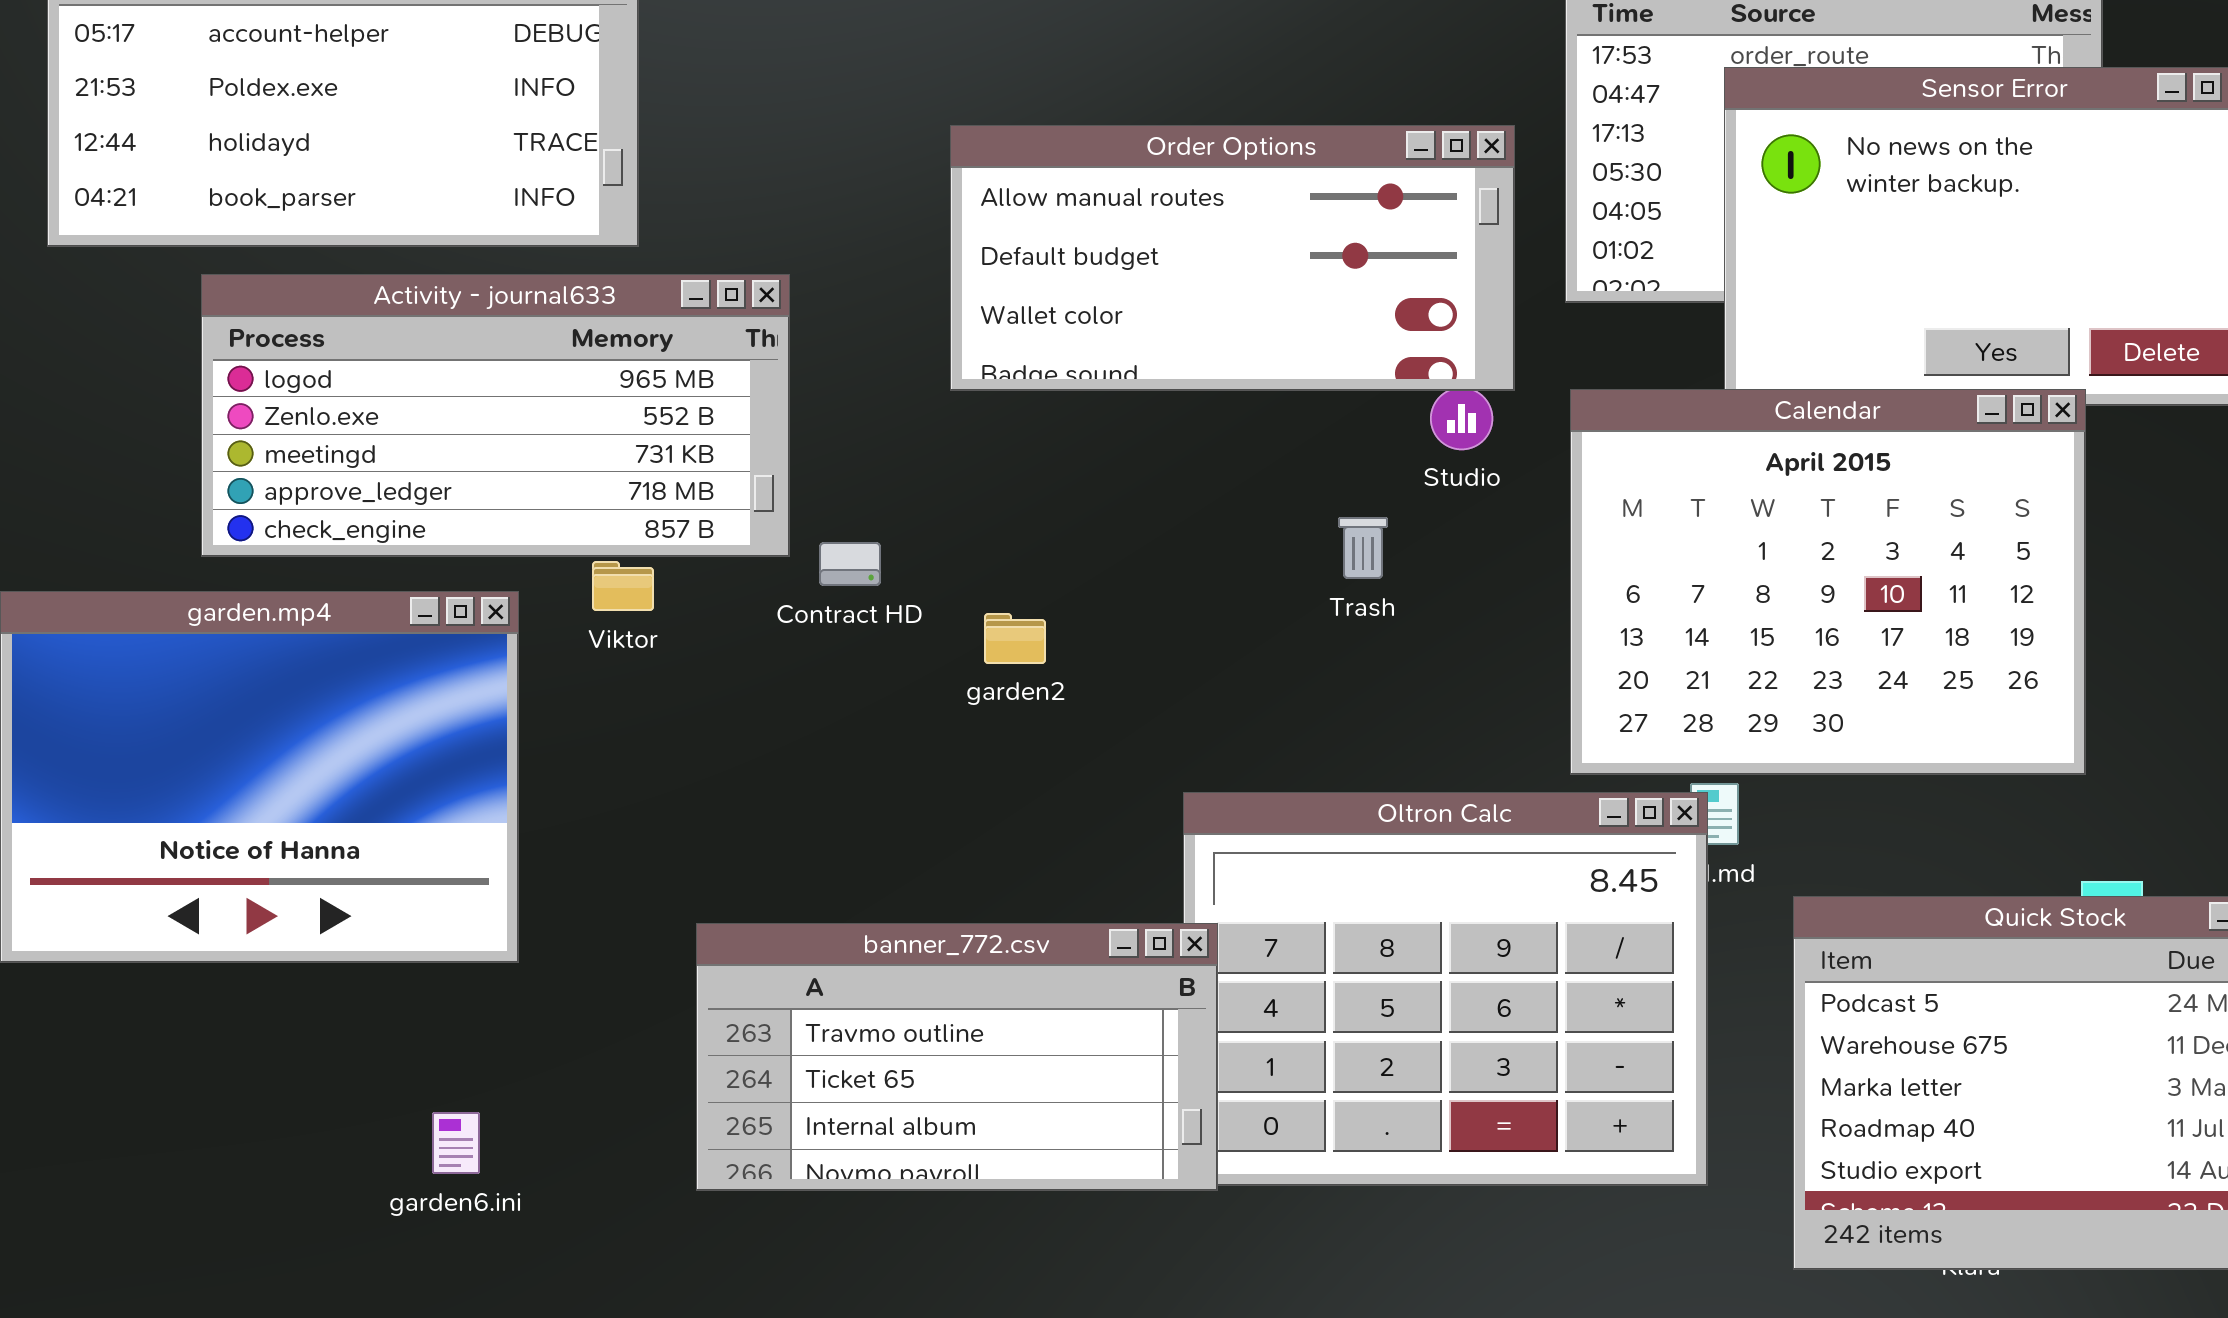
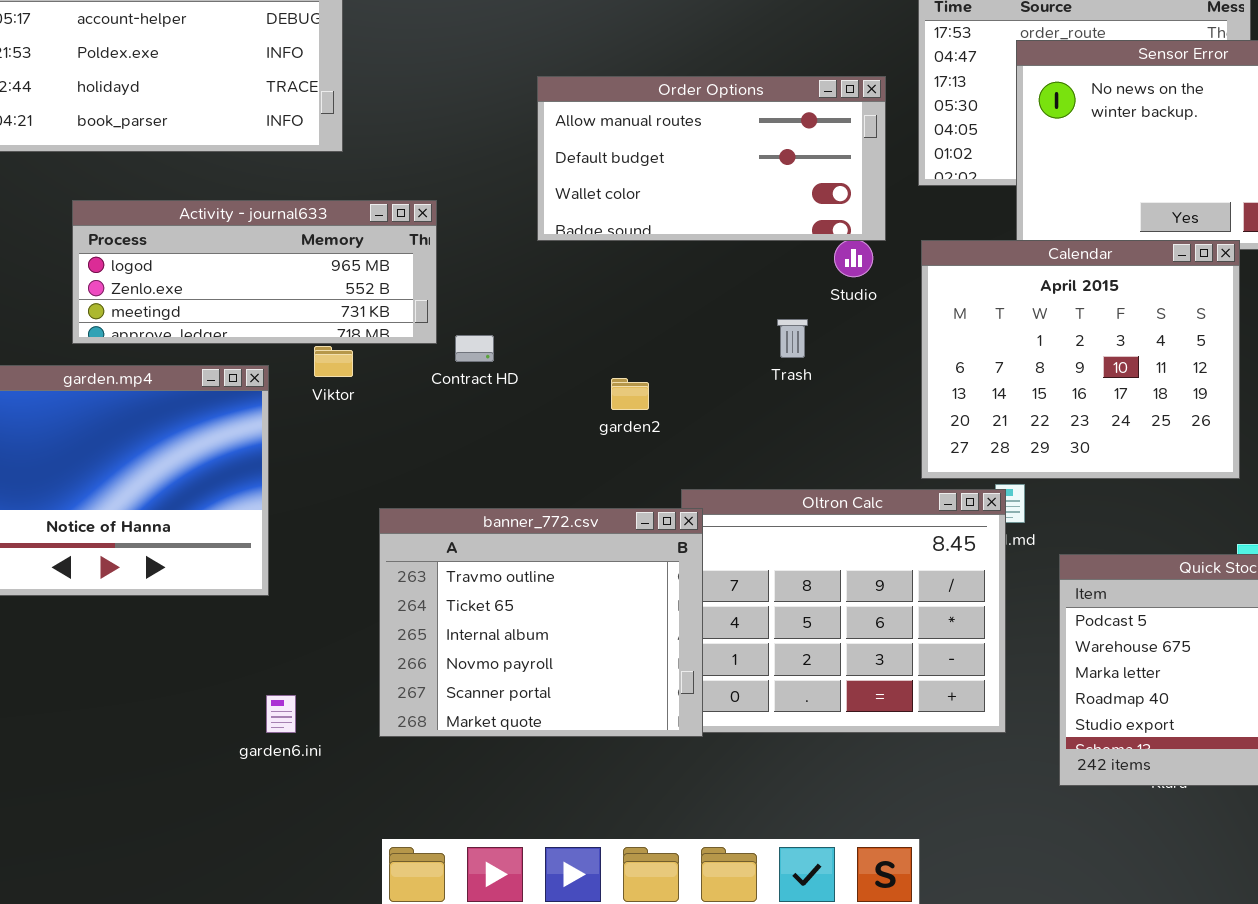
Activity - journal633: [201,274,790,557] -> [72,200,437,344], resized
garden2: [984,613,1046,664] -> [611,378,649,410], moved
banner_772.csv: [696,923,1218,1191] -> [379,508,703,737], resized
garden6.ini: [432,1112,480,1174] -> [266,695,296,733], moved

